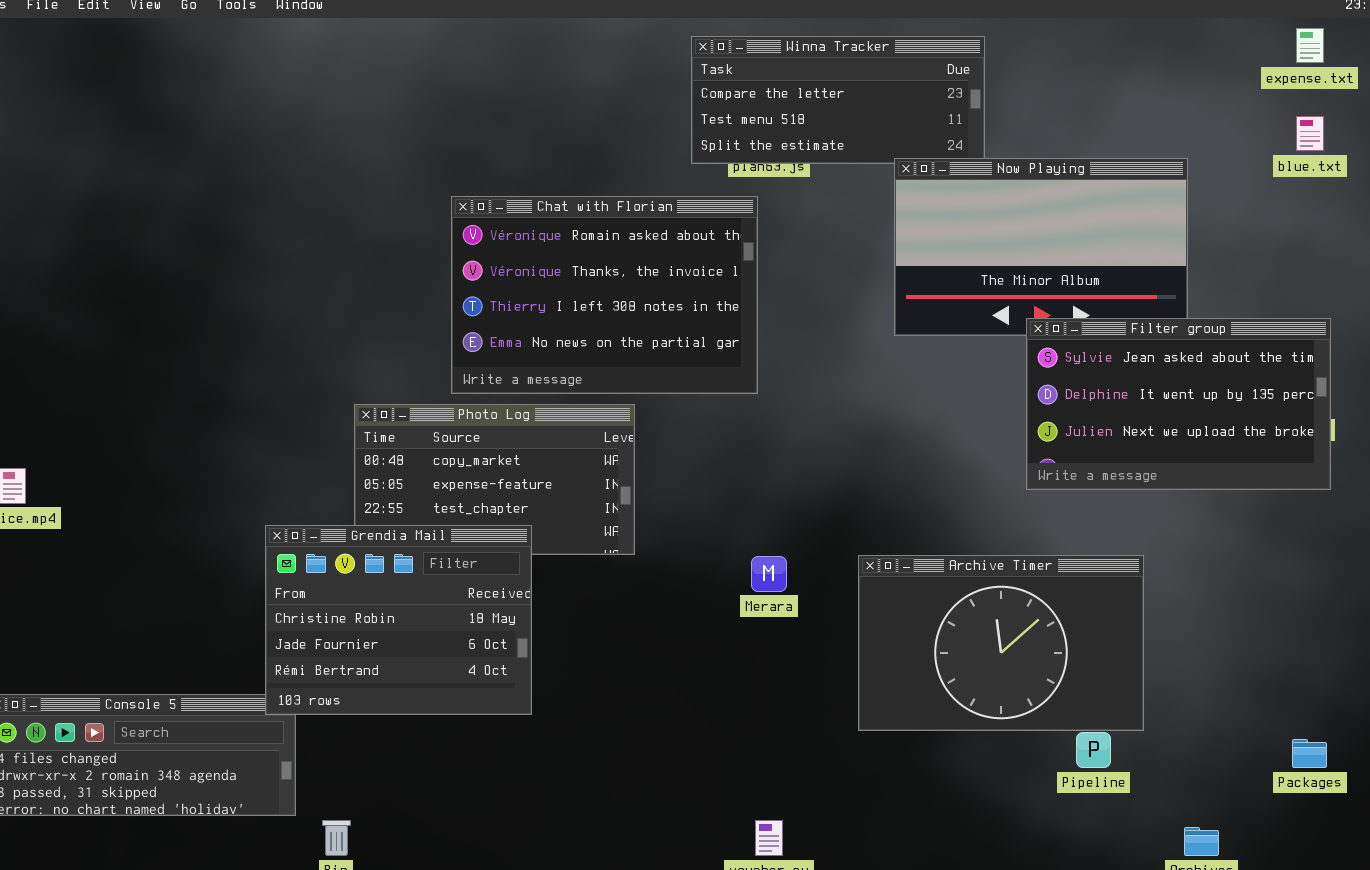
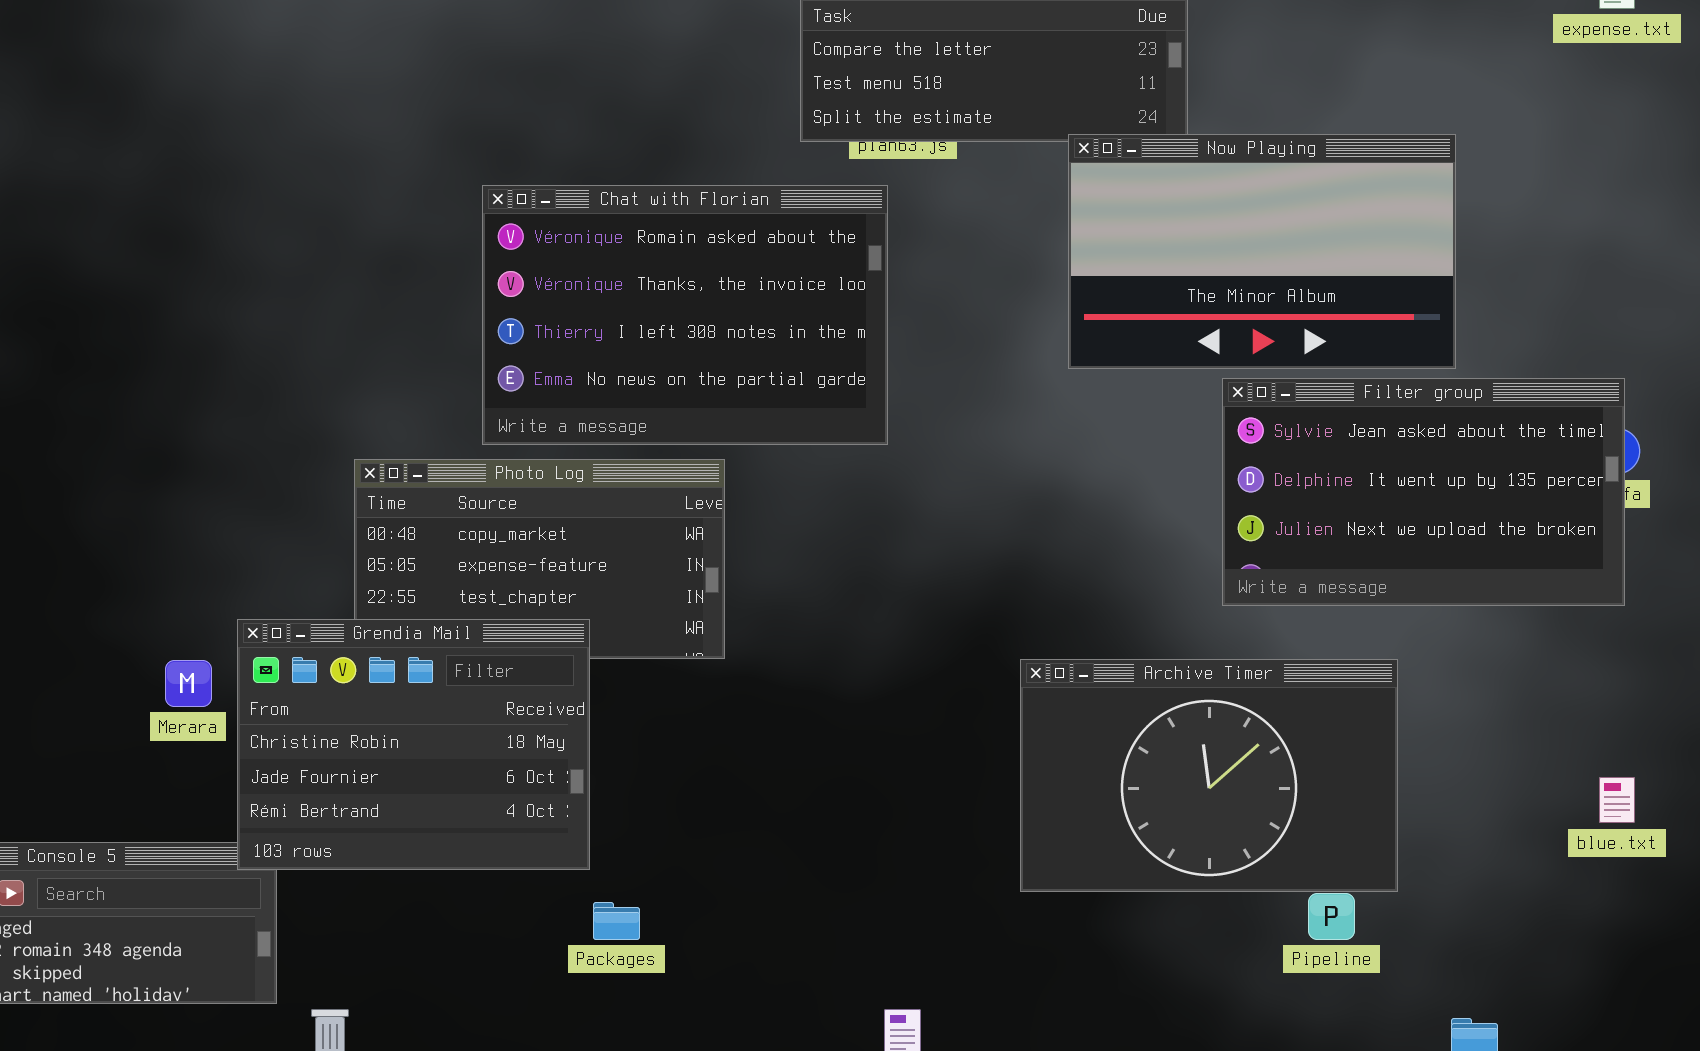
blue.txt: [1296,116,1324,151] -> [1599,777,1635,823], moved
Filter group: [1026,318,1331,490] -> [1222,378,1625,606], moved
Merara: [751,556,787,592] -> [165,660,212,707], moved
Packages: [1292,739,1327,768] -> [593,902,640,940], moved

